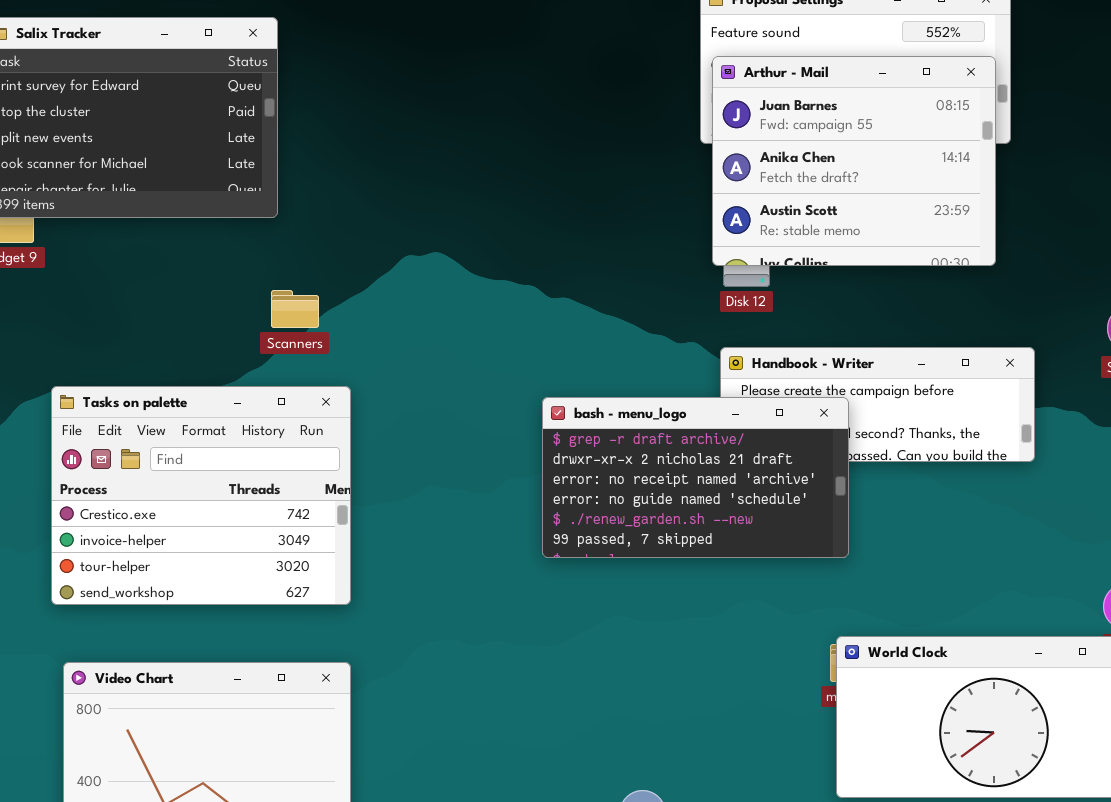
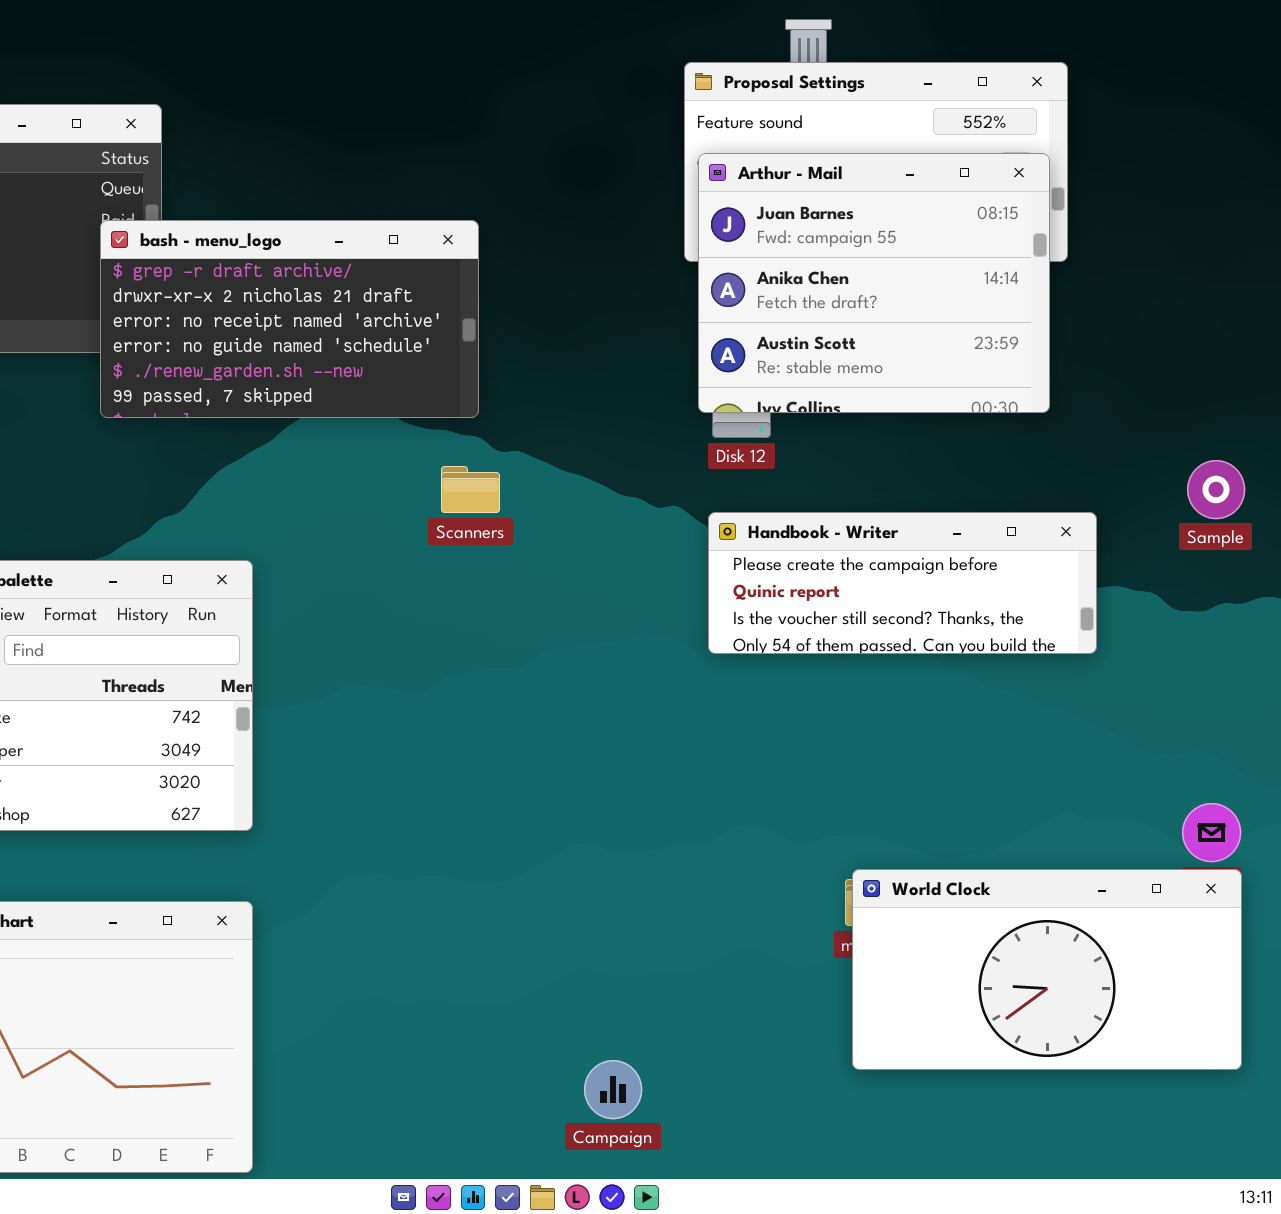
Scanners: [271,290,319,328] -> [441,466,500,513], moved
bash - menu_logo: [542,397,849,558] -> [100,220,479,418], moved

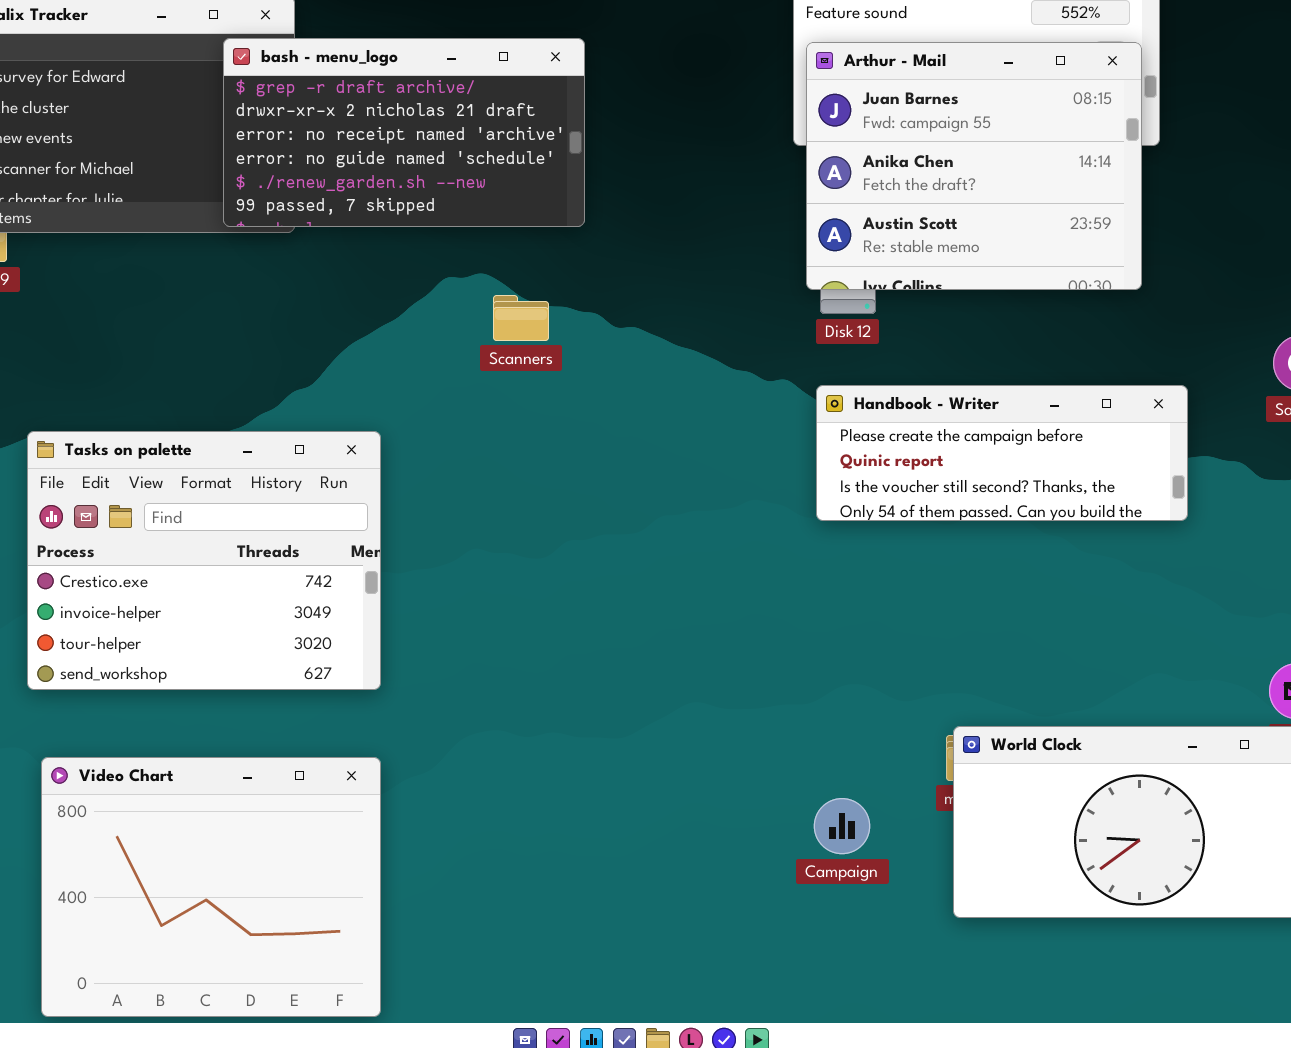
bash - menu_logo: [100,220,479,418] -> [223,38,585,227], moved
Scanners: [441,466,500,513] -> [493,295,549,341], moved
Campaign: [584,1060,642,1119] -> [814,798,870,854], moved

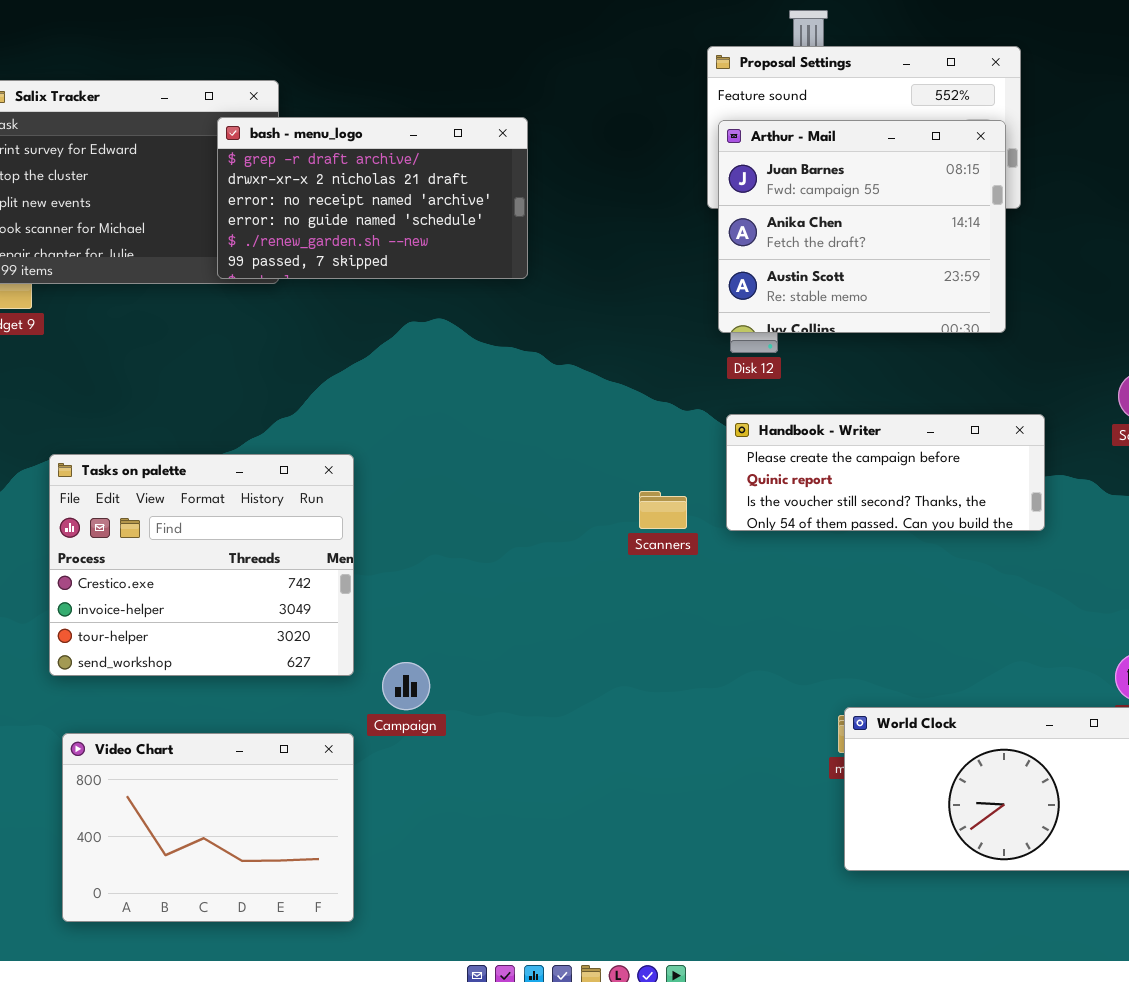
Scanners: [493,295,549,341] -> [639,491,687,529], moved
Video Chart: [41,757,381,1017] -> [62,733,354,922], resized
Campaign: [814,798,870,854] -> [382,662,430,710], moved

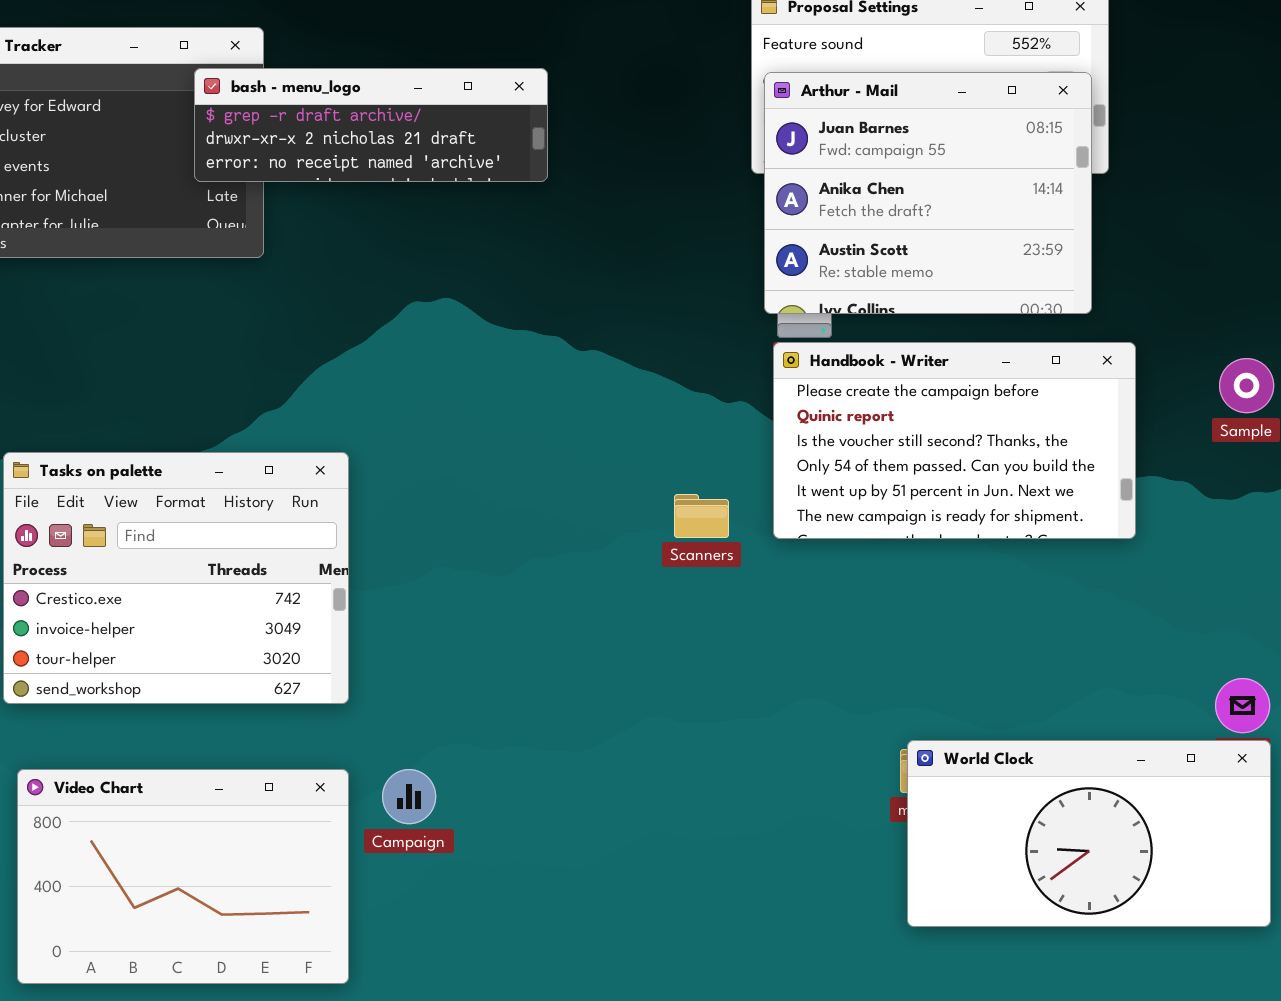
bash - menu_logo: [217,117,528,279] -> [194,68,548,182], resized
Handbook - Writer: [726,414,1045,531] -> [773,342,1136,539], resized
Campaign: [382,662,430,710] -> [382,769,436,824], moved

